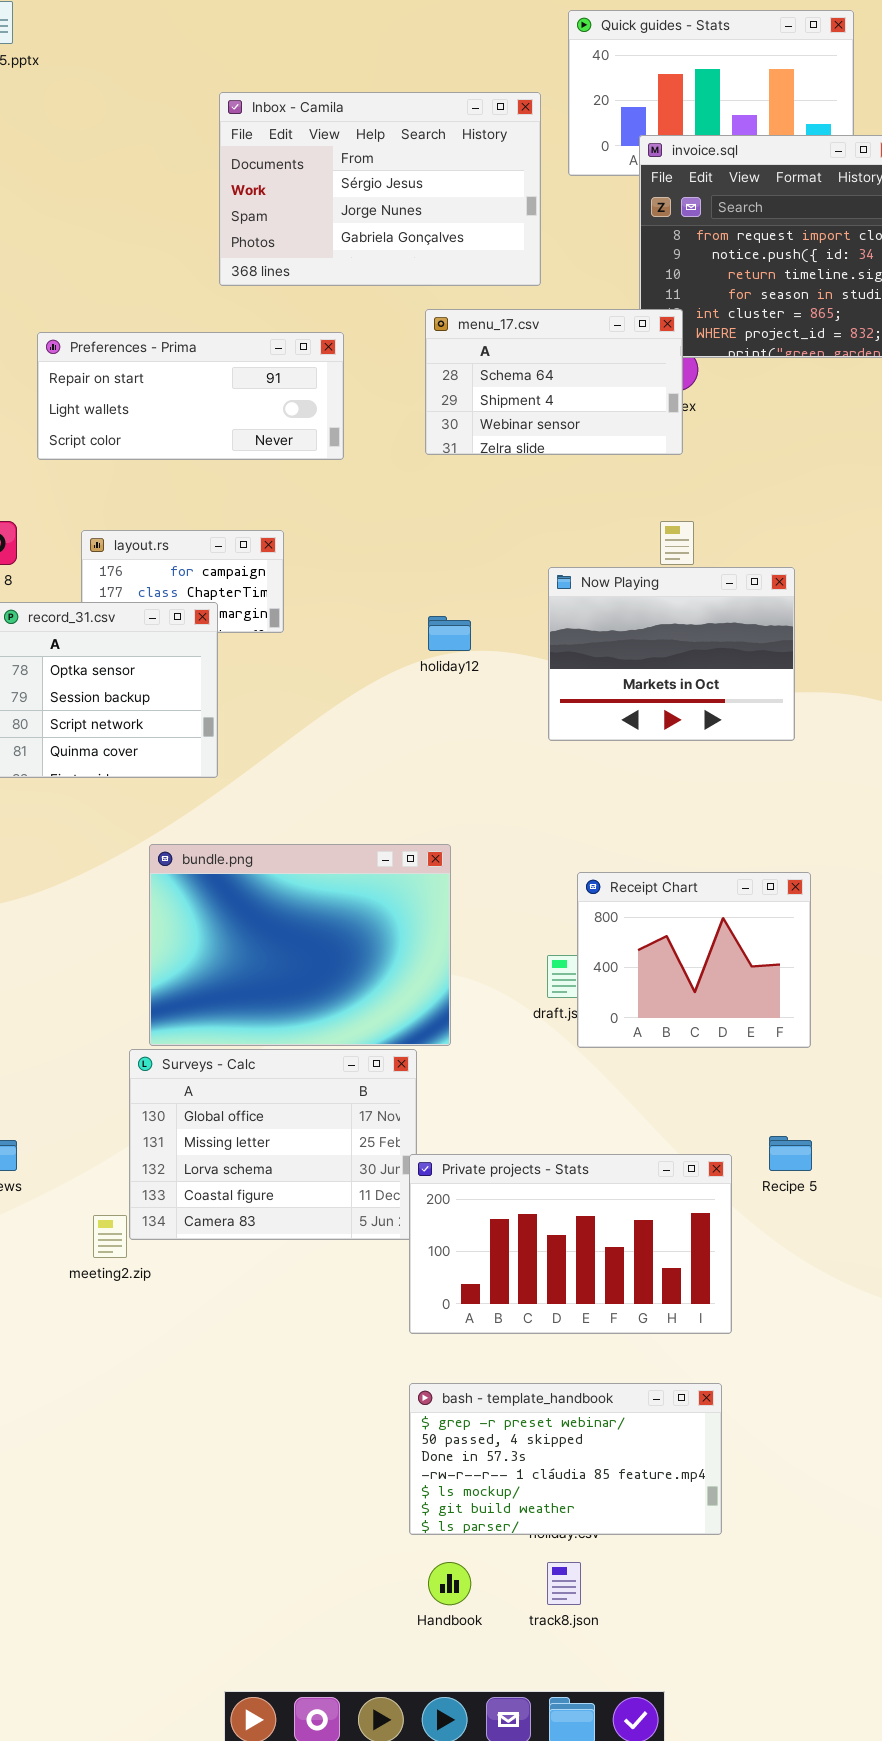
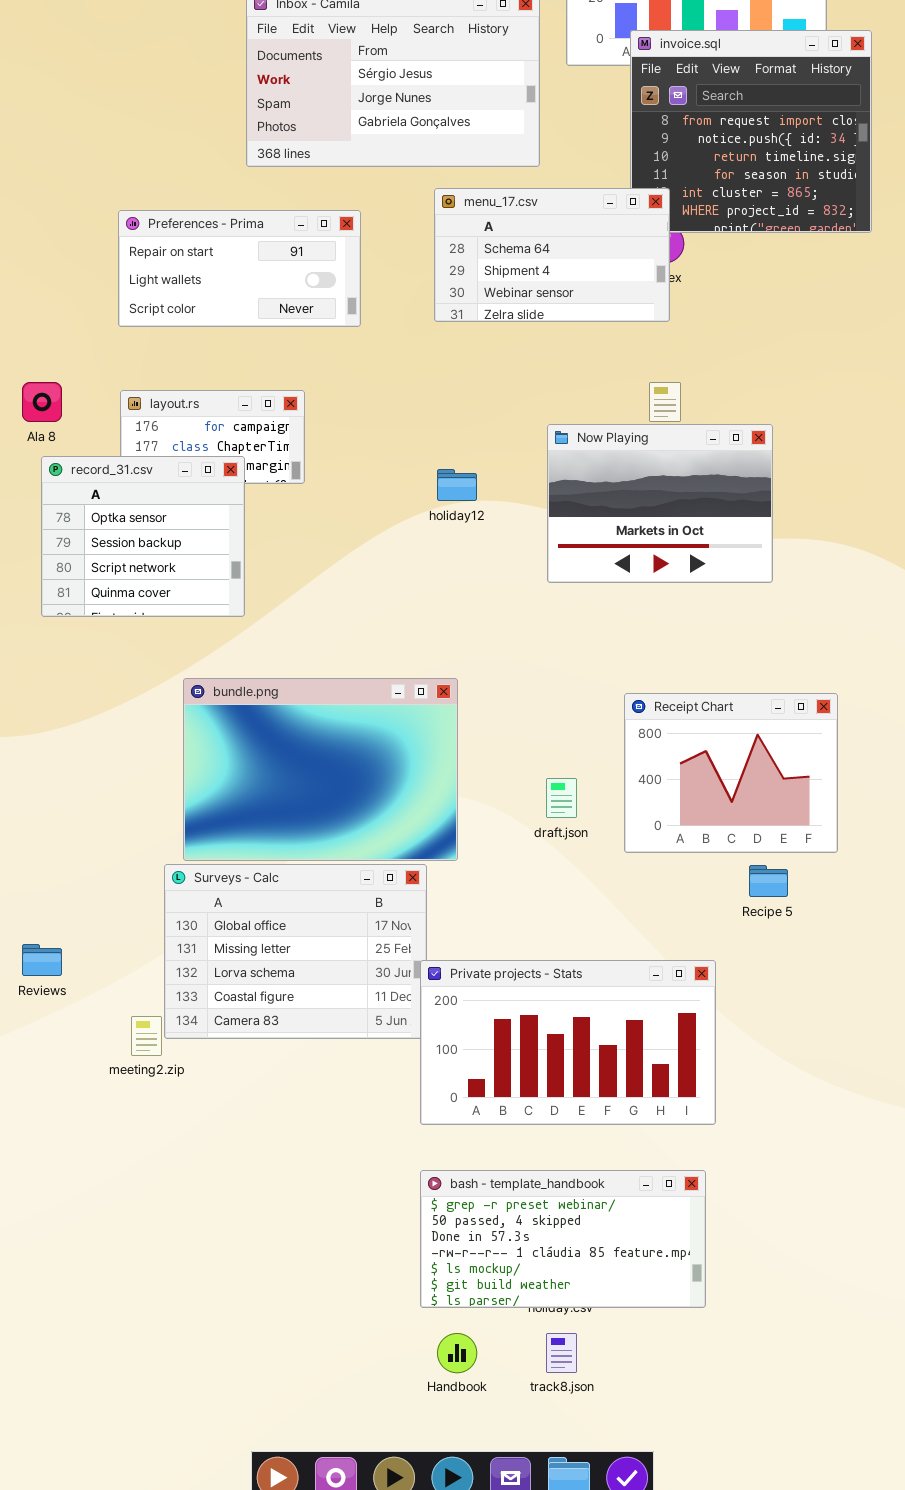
Preferences - Prima: [37,332,344,460] -> [118,210,361,327], resized
Receipt Chart: [577,872,811,1048] -> [624,693,838,853], moved
Recipe 5: [769,1136,812,1171] -> [749,865,788,897], moved

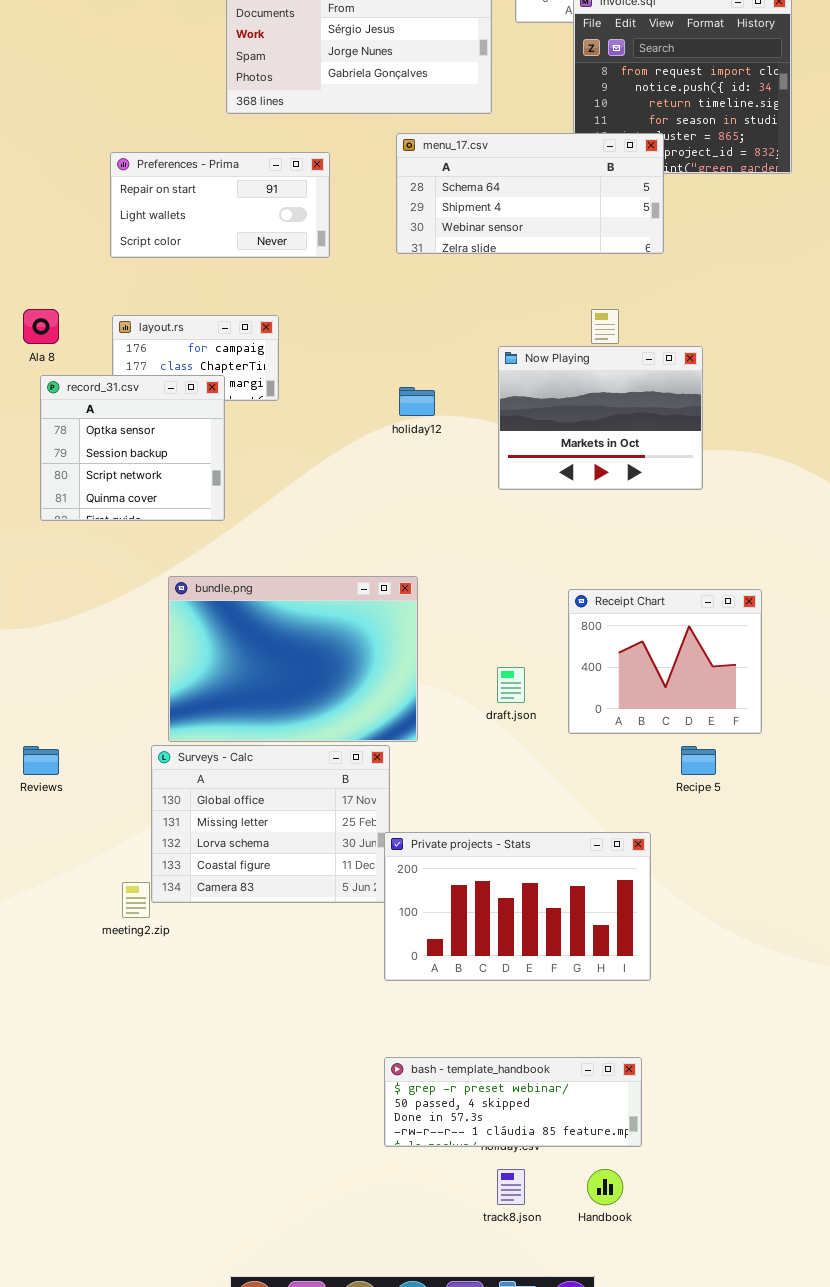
menu_17.csv: [434,188,670,322] -> [396,133,664,254], resized
Reviews: [22,944,62,976] -> [23,746,59,775], moved
bash - template_handbook: [420,1170,706,1308] -> [384,1057,642,1147], resized
Handbook: [437,1333,477,1373] -> [587,1169,623,1205], moved

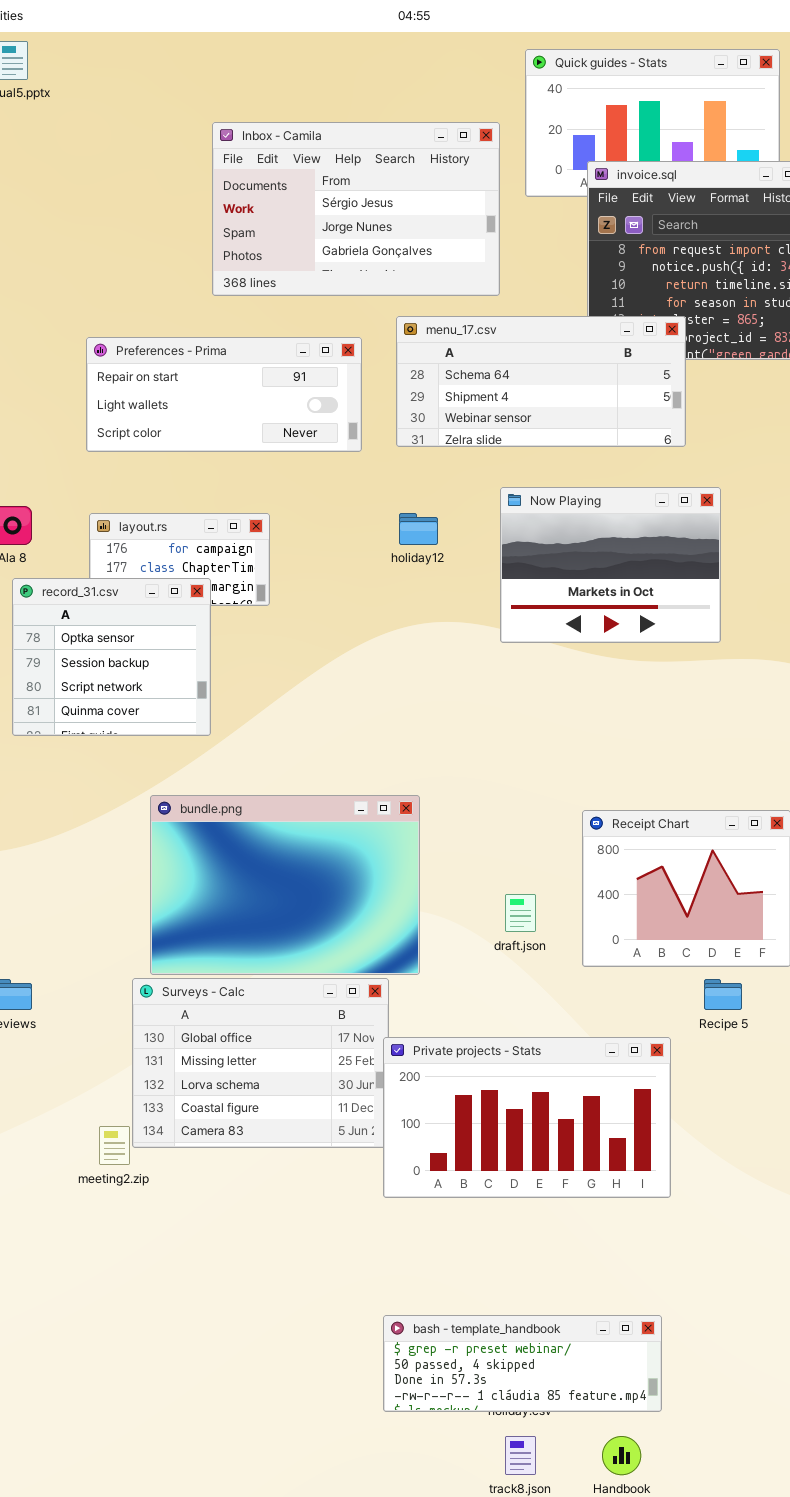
Preferences - Prima: [110,152,330,258] -> [86,337,362,452], resized
Now Playing: [498,346,703,490] -> [500,487,721,643], moved
holiday12: [399,387,435,416] -> [399,513,438,545], moved
Private projects - Stats: [384,832,651,981] -> [383,1037,671,1198], moved

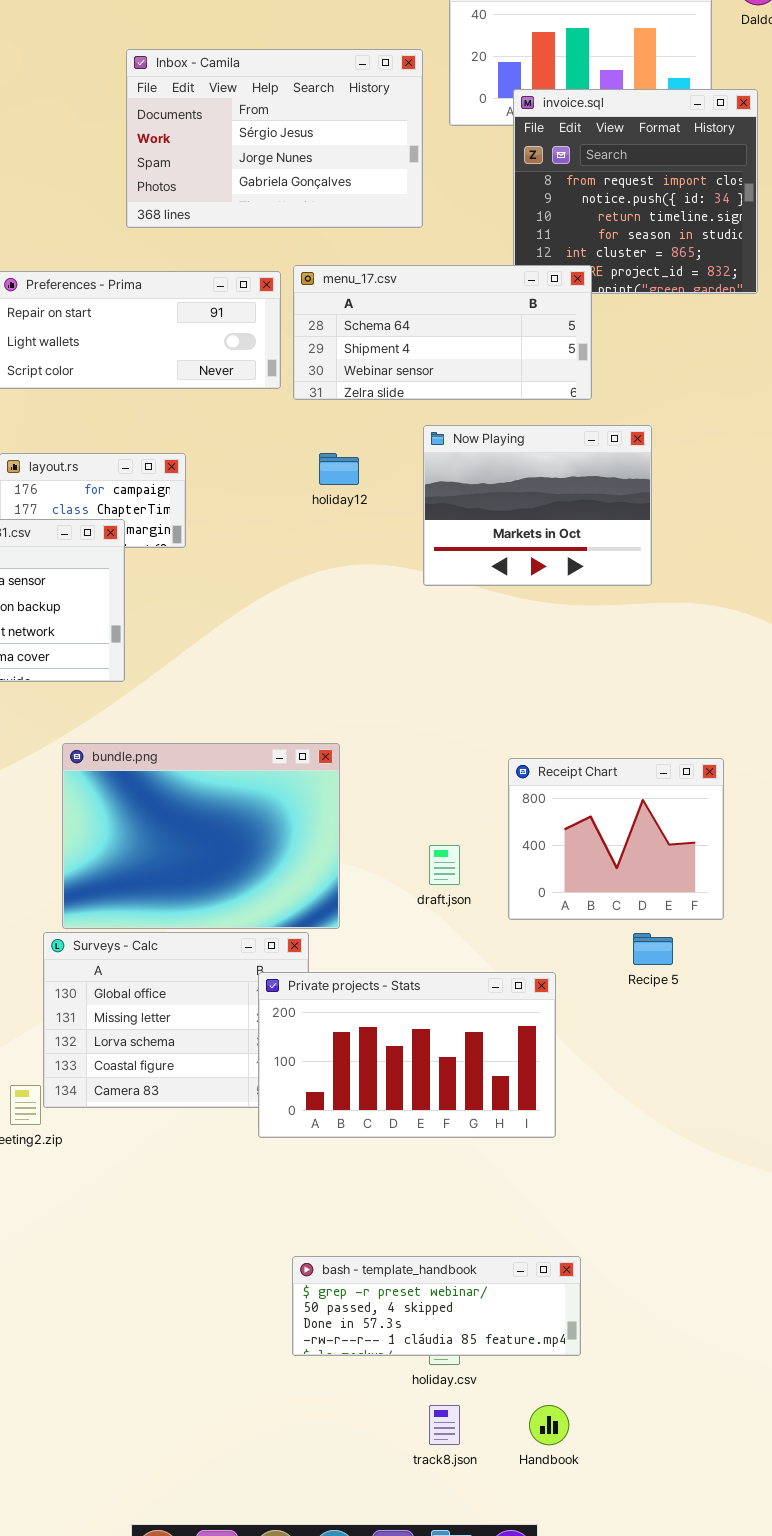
menu_17.csv: [396,316,686,447] -> [293,265,592,400], moved
Private projects - Stats: [383,1037,671,1198] -> [258,972,556,1138], moved
bash - template_handbook: [383,1315,662,1412] -> [292,1256,581,1356], moved

